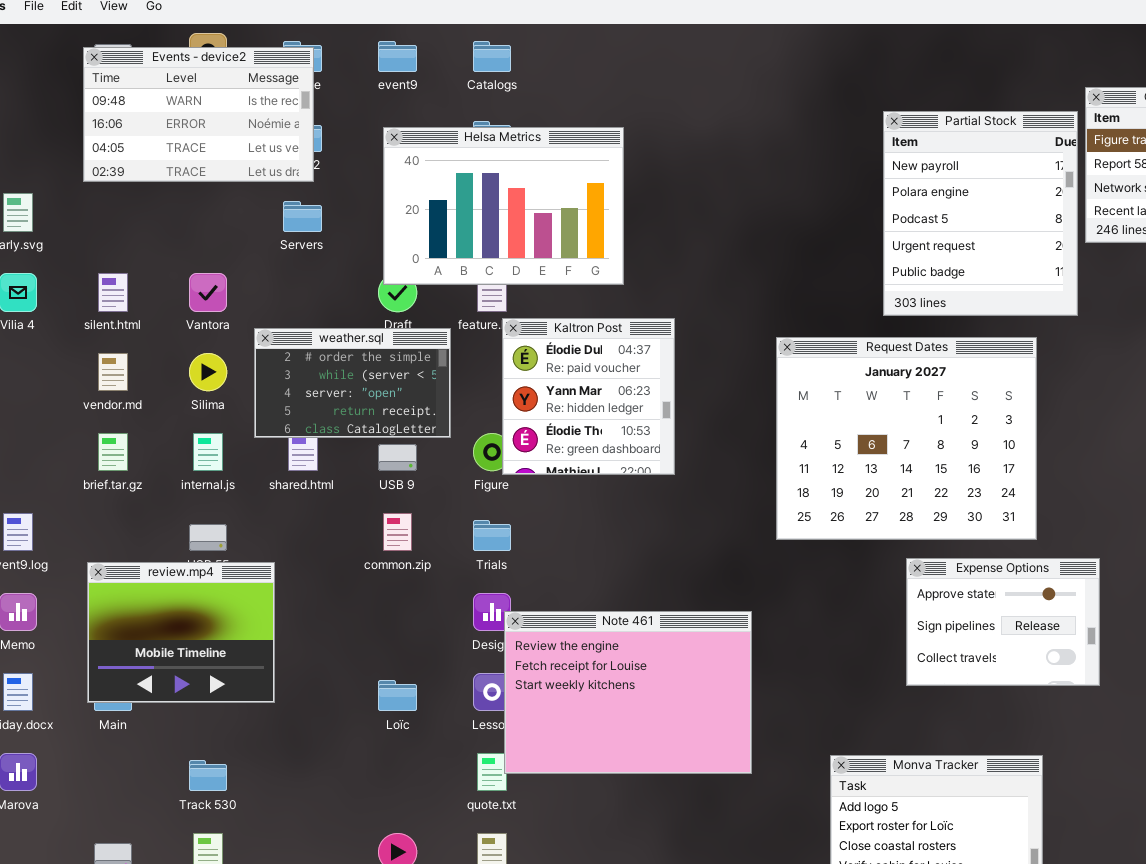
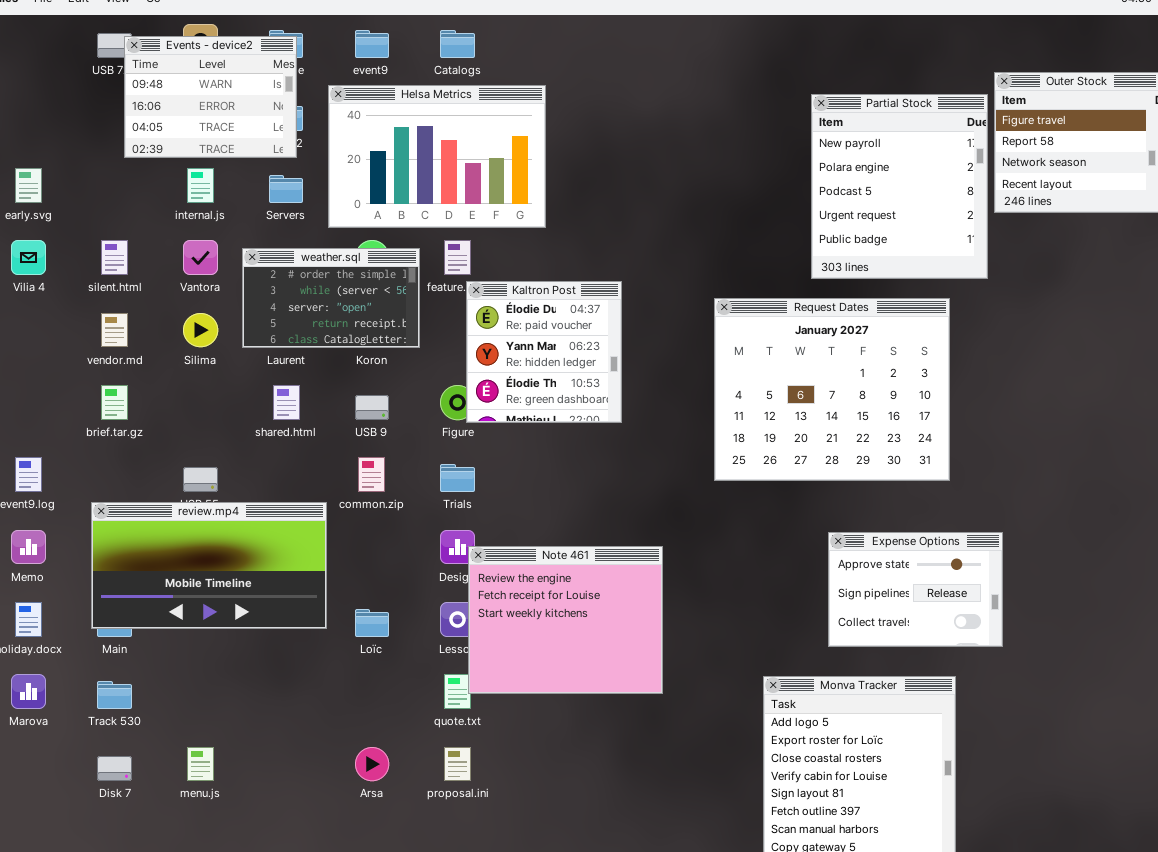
Events - device2: [83,47,314,182] -> [124,36,297,158], resized
Helsa Metrics: [383,127,624,285] -> [328,85,546,228], moved
weather.sql: [254,328,451,438] -> [242,248,420,348], moved
internal.js: [193,433,223,471] -> [187,168,214,203], moved
Expense Options: [906,558,1100,686] -> [828,532,1003,647], moved
review.mp4: [87,562,275,703] -> [91,502,327,629], resized
Note 461: [504,611,752,774] -> [468,546,663,694], resized
Track 530: [189,760,227,791] -> [97,681,132,709], moved

